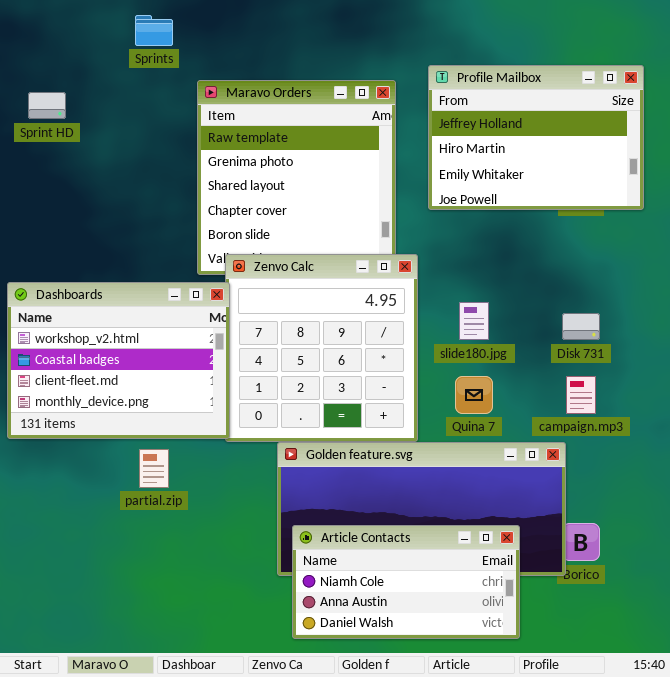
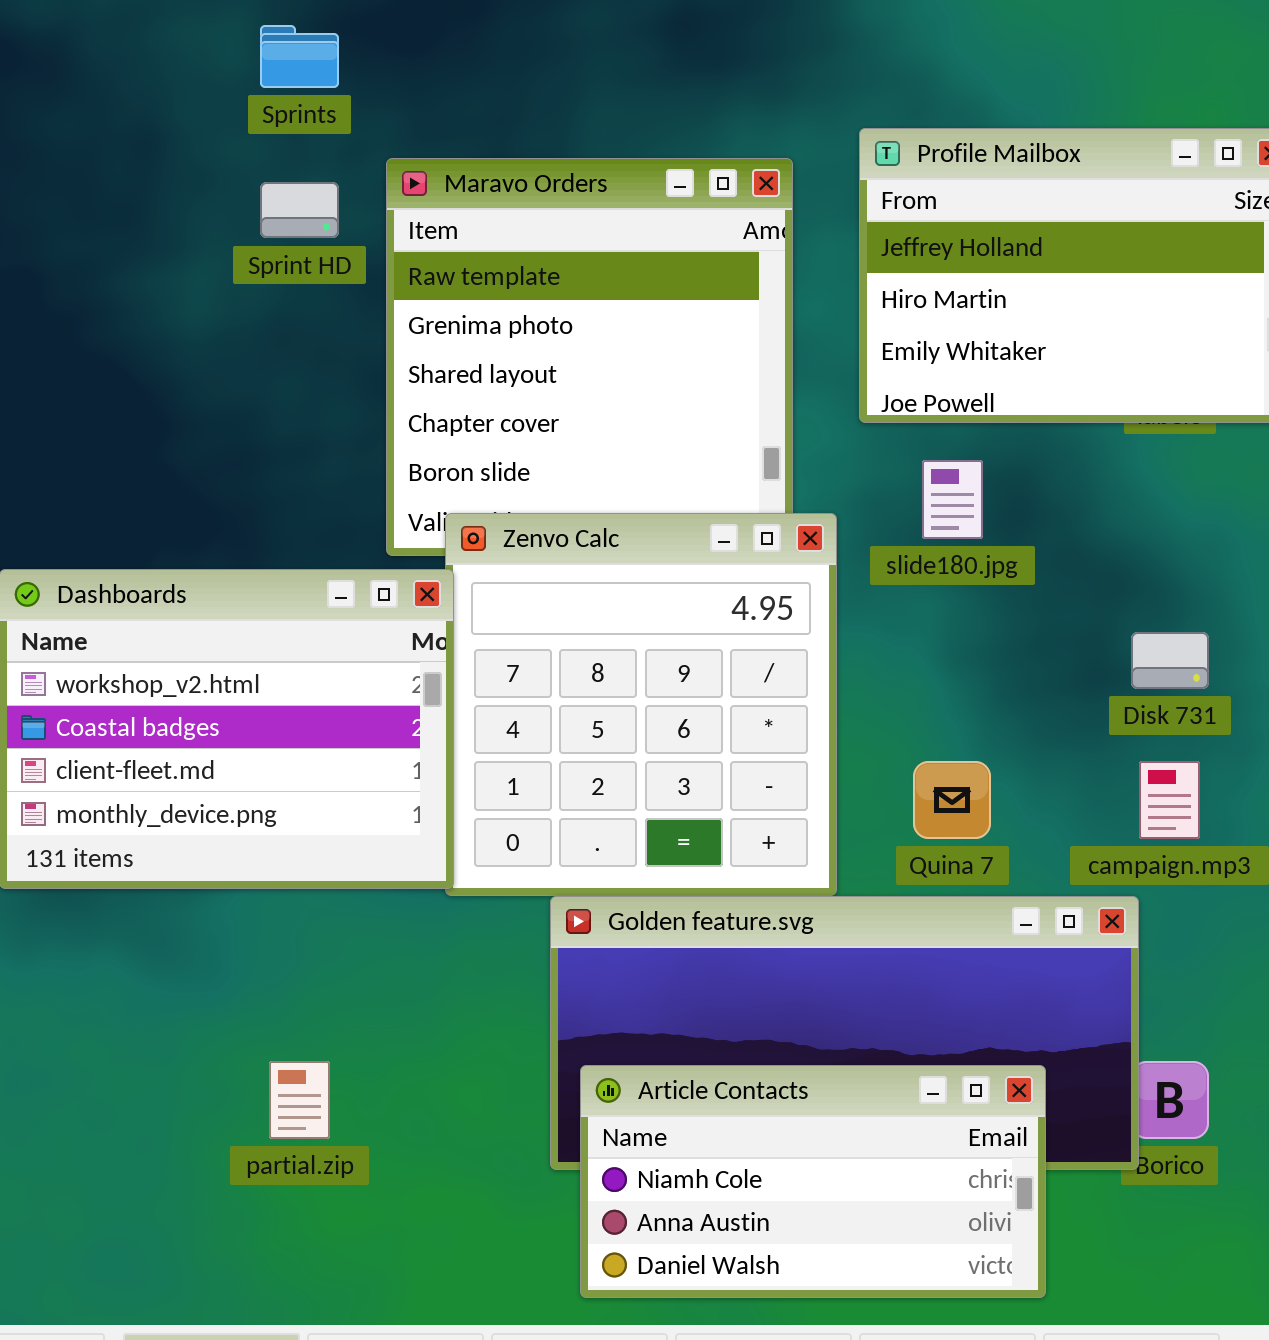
Sprint HD: [28,92,66,119] -> [260,182,339,238], moved
slide180.jpg: [459,302,489,340] -> [922,460,983,539], moved
partial.zip: [139,449,169,488] -> [269,1061,330,1139], moved

